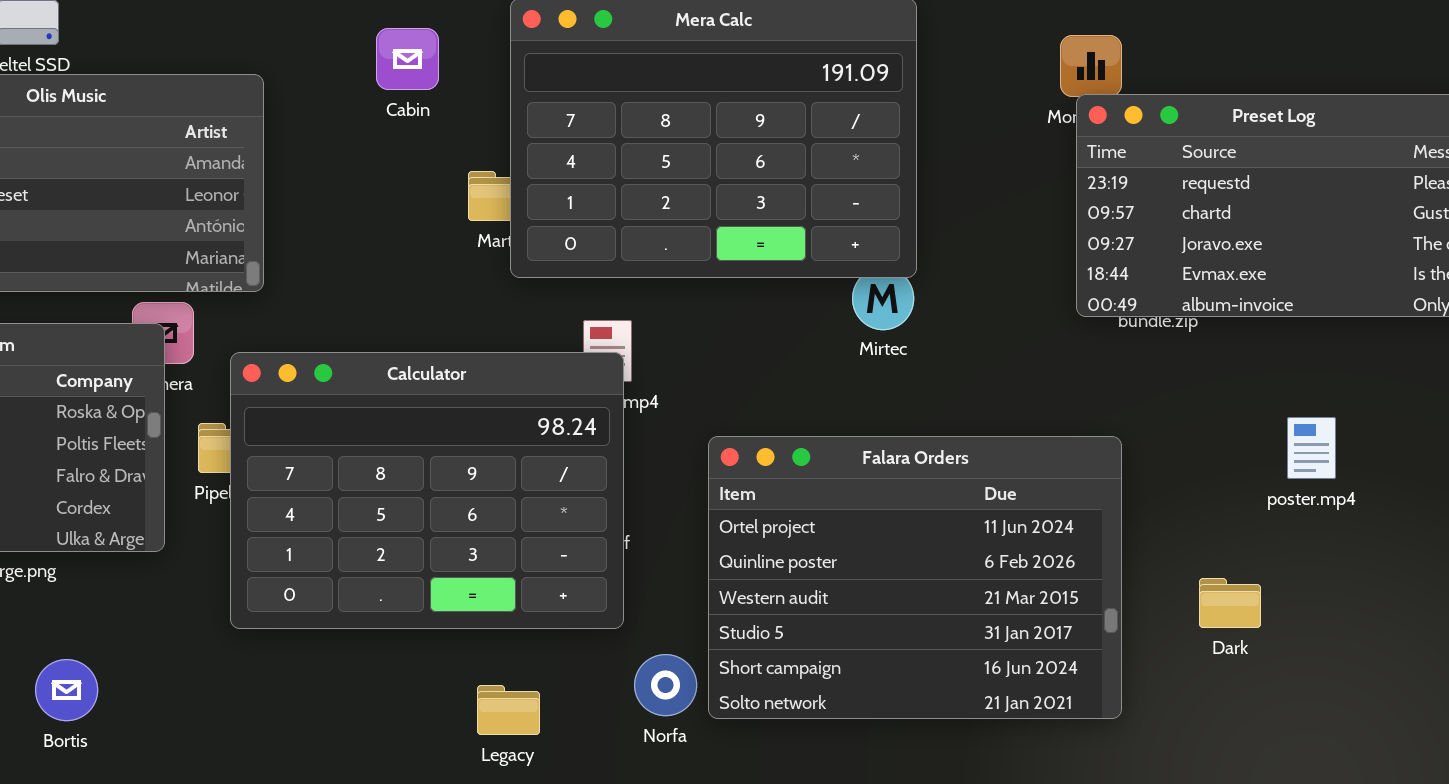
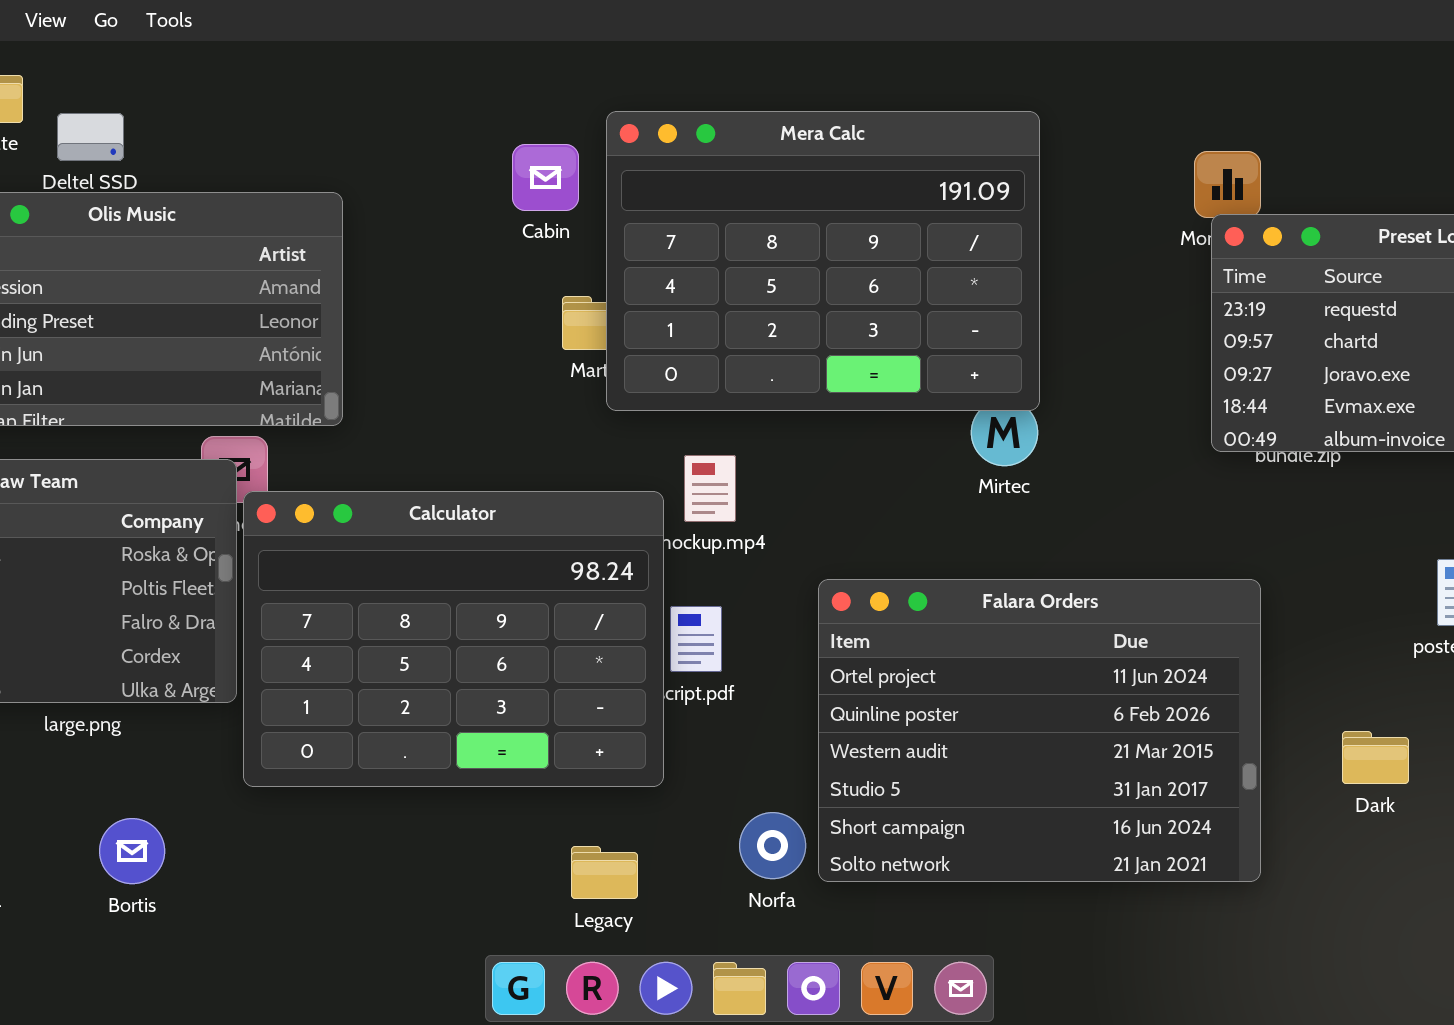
Cabin: [376,28,439,90] -> [512,144,579,211], moved
Calculator: [230,352,624,629] -> [243,491,664,787], moved

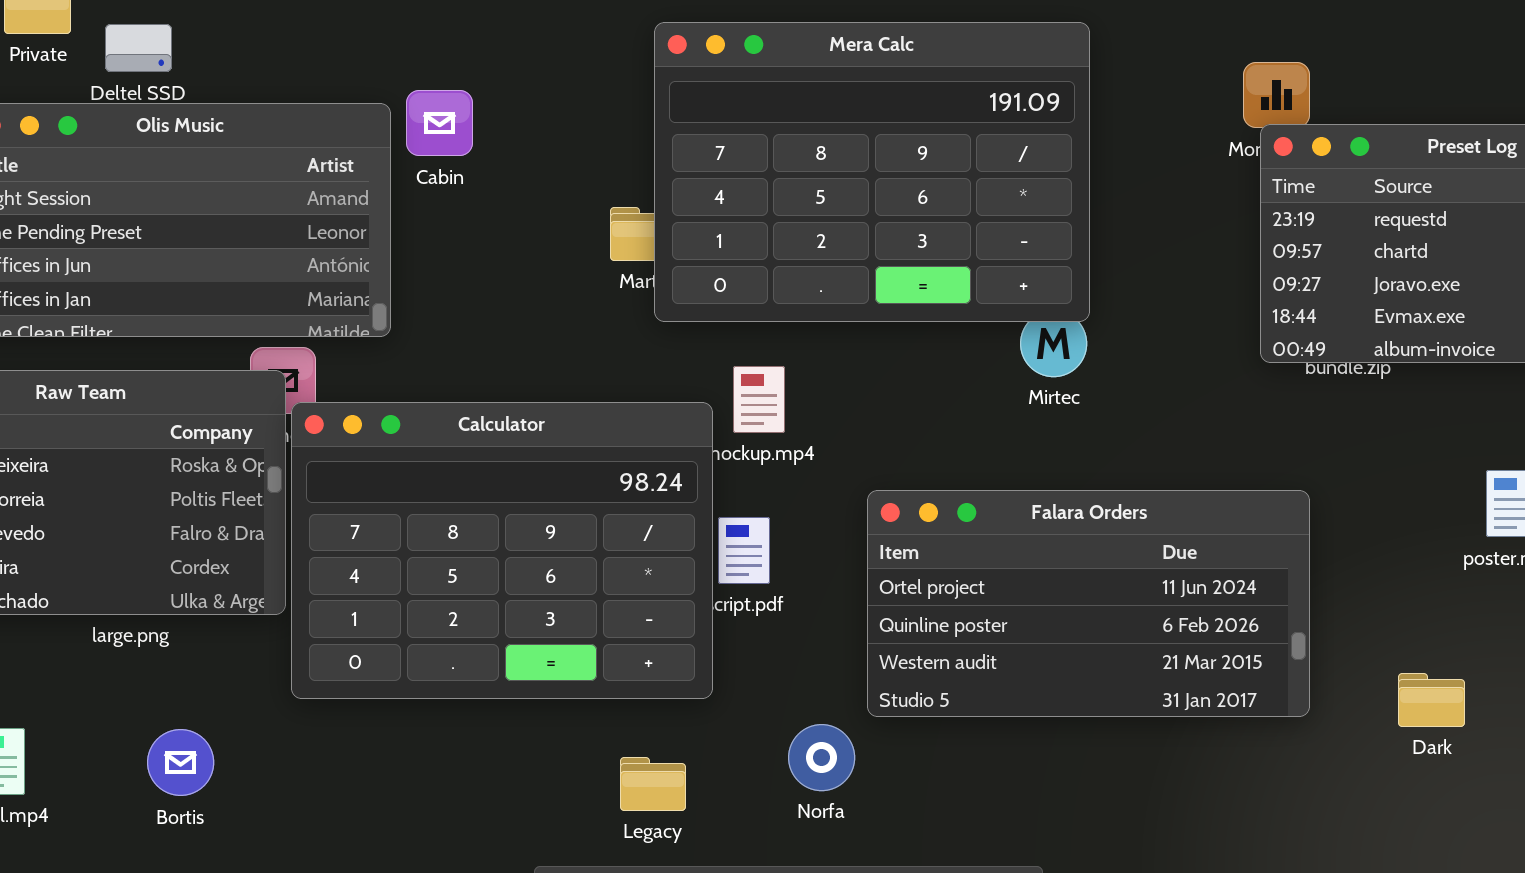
Cabin: [512,144,579,211] -> [406,90,473,156], moved
Falara Orders: [818,579,1261,882] -> [867,490,1310,717], resized
Dark: [1342,731,1409,784] -> [1398,673,1465,727], moved

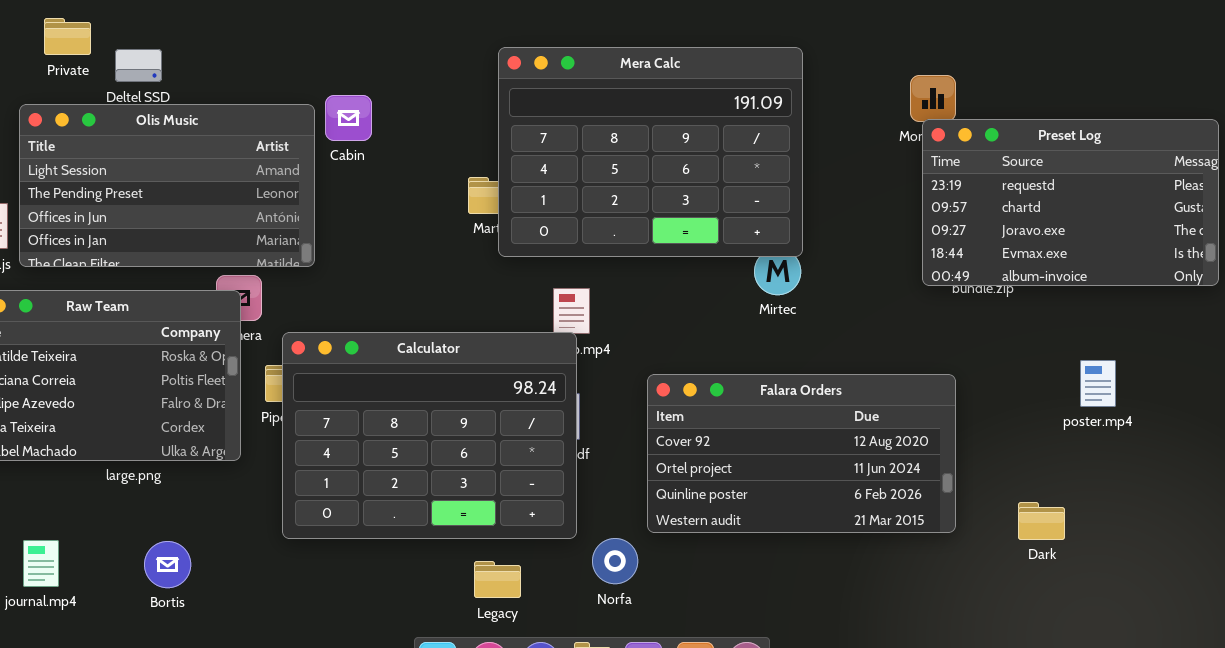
Calculator: [291,402,713,699] -> [282,332,577,539], moved
Falara Orders: [867,490,1310,717] -> [647,374,956,533], scrolled up 1 row

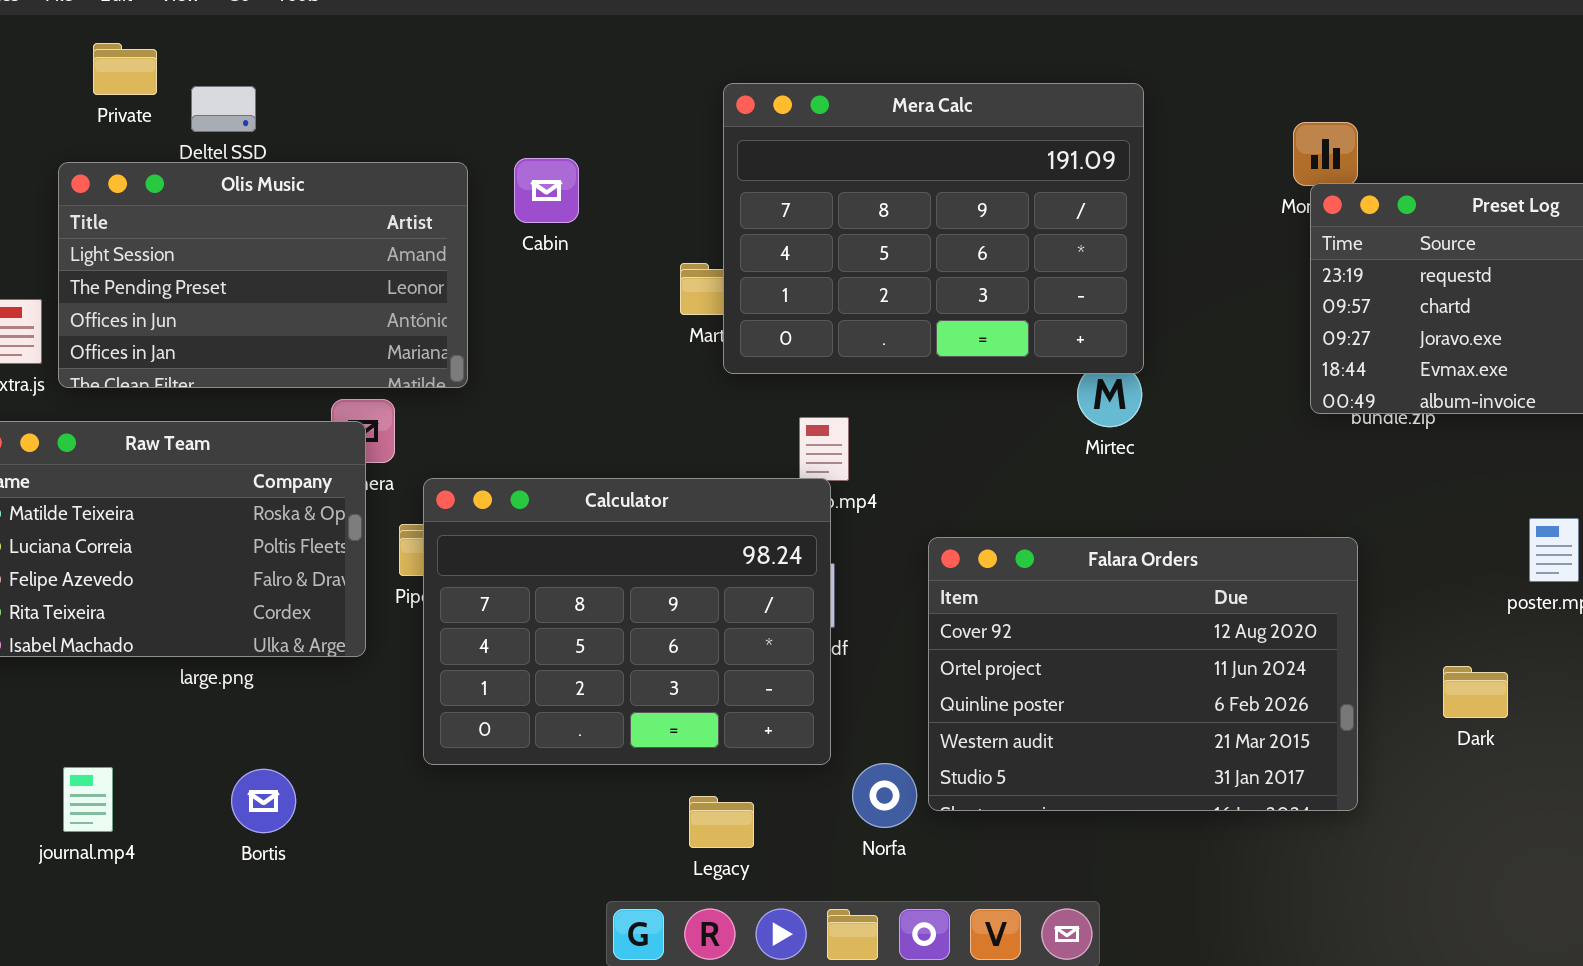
Cabin: [325,95,372,141] -> [514,158,579,223], moved
Falara Orders: [647,374,956,533] -> [928,537,1358,811], resized
Dark: [1018,502,1065,540] -> [1443,666,1508,718], moved

